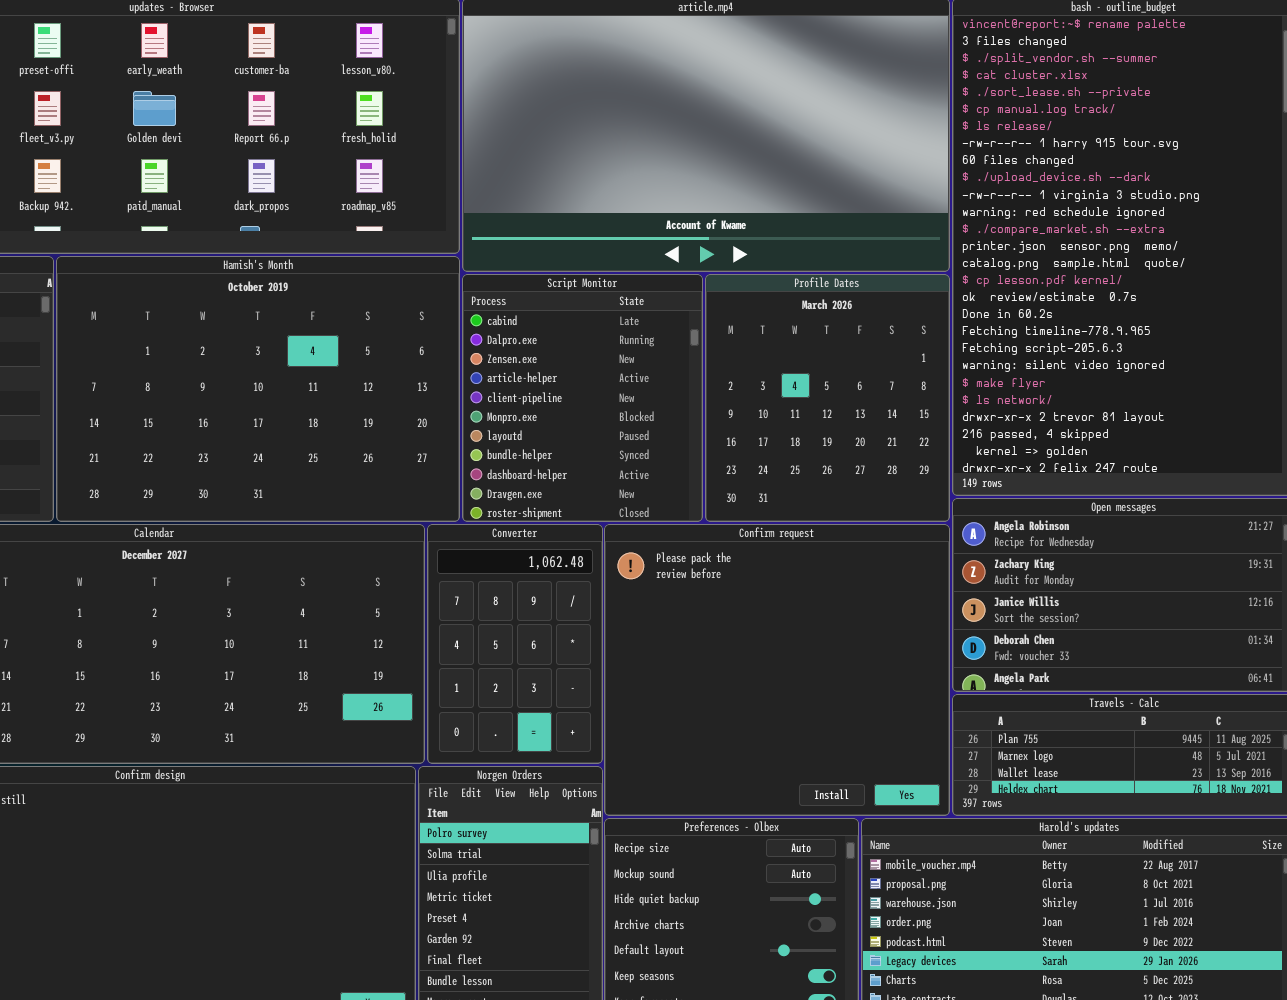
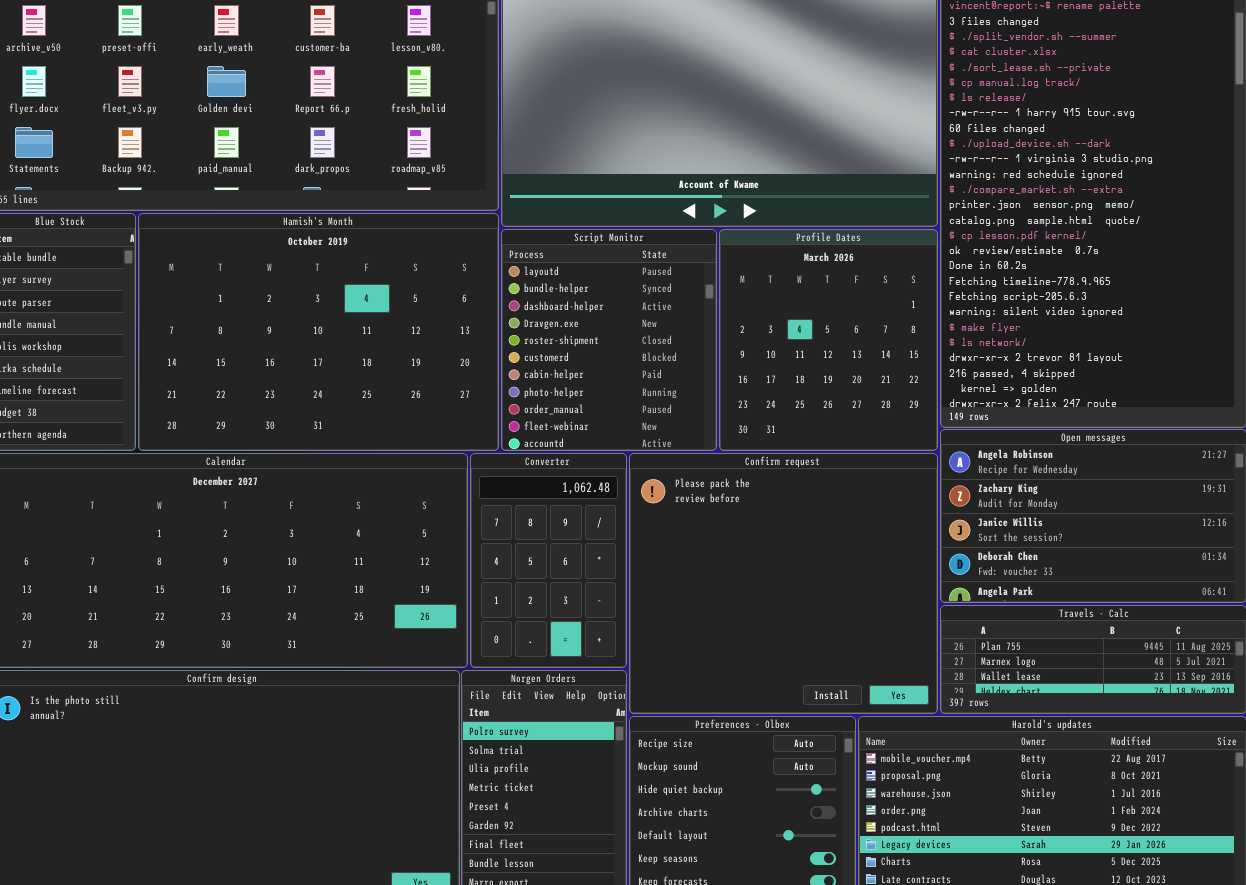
Script Monitor: [462,274,703,522] -> [501,229,717,451], scrolled down 6 rows

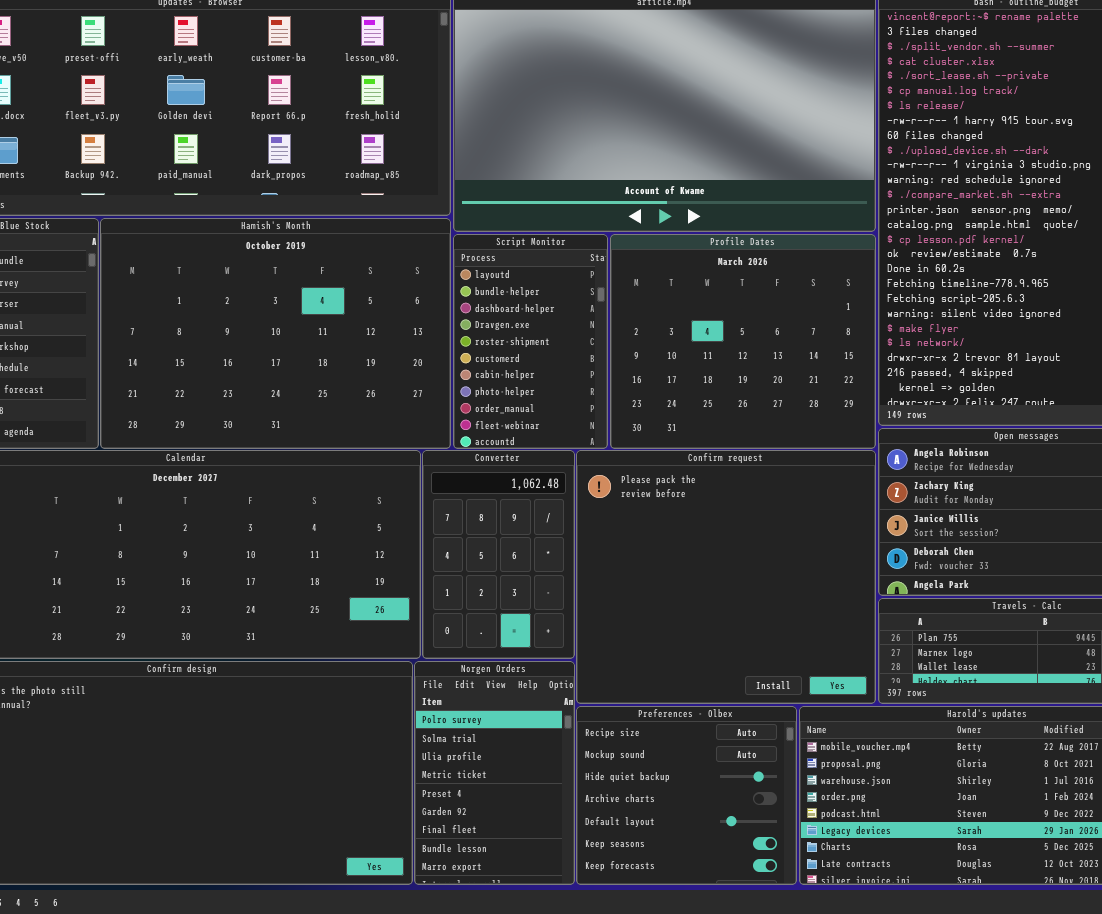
Script Monitor: [501,229,717,451] -> [453,234,608,449], resized
Profile Dates: [719,229,938,451] -> [610,234,876,449], resized

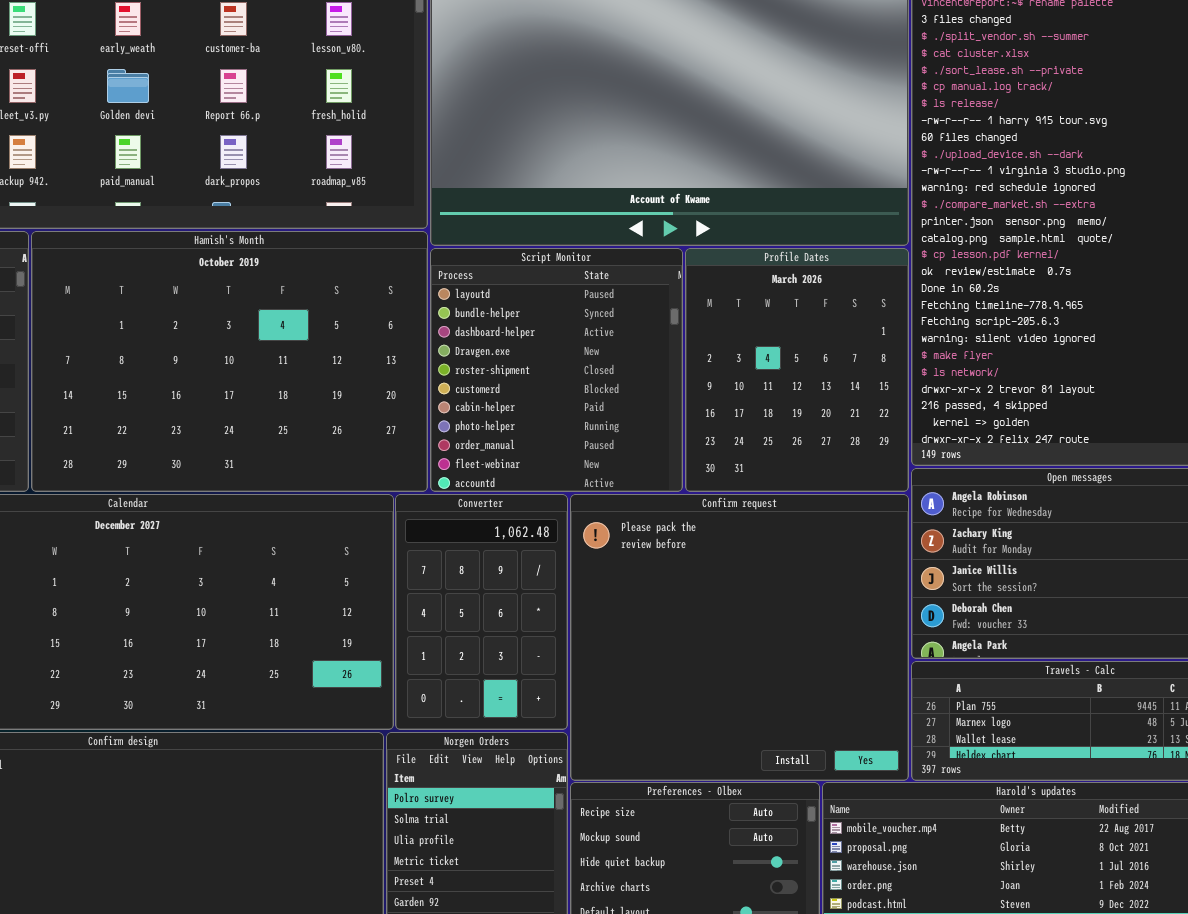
Script Monitor: [453,234,608,449] -> [430,248,683,492], resized
Profile Dates: [610,234,876,449] -> [685,248,909,492], resized

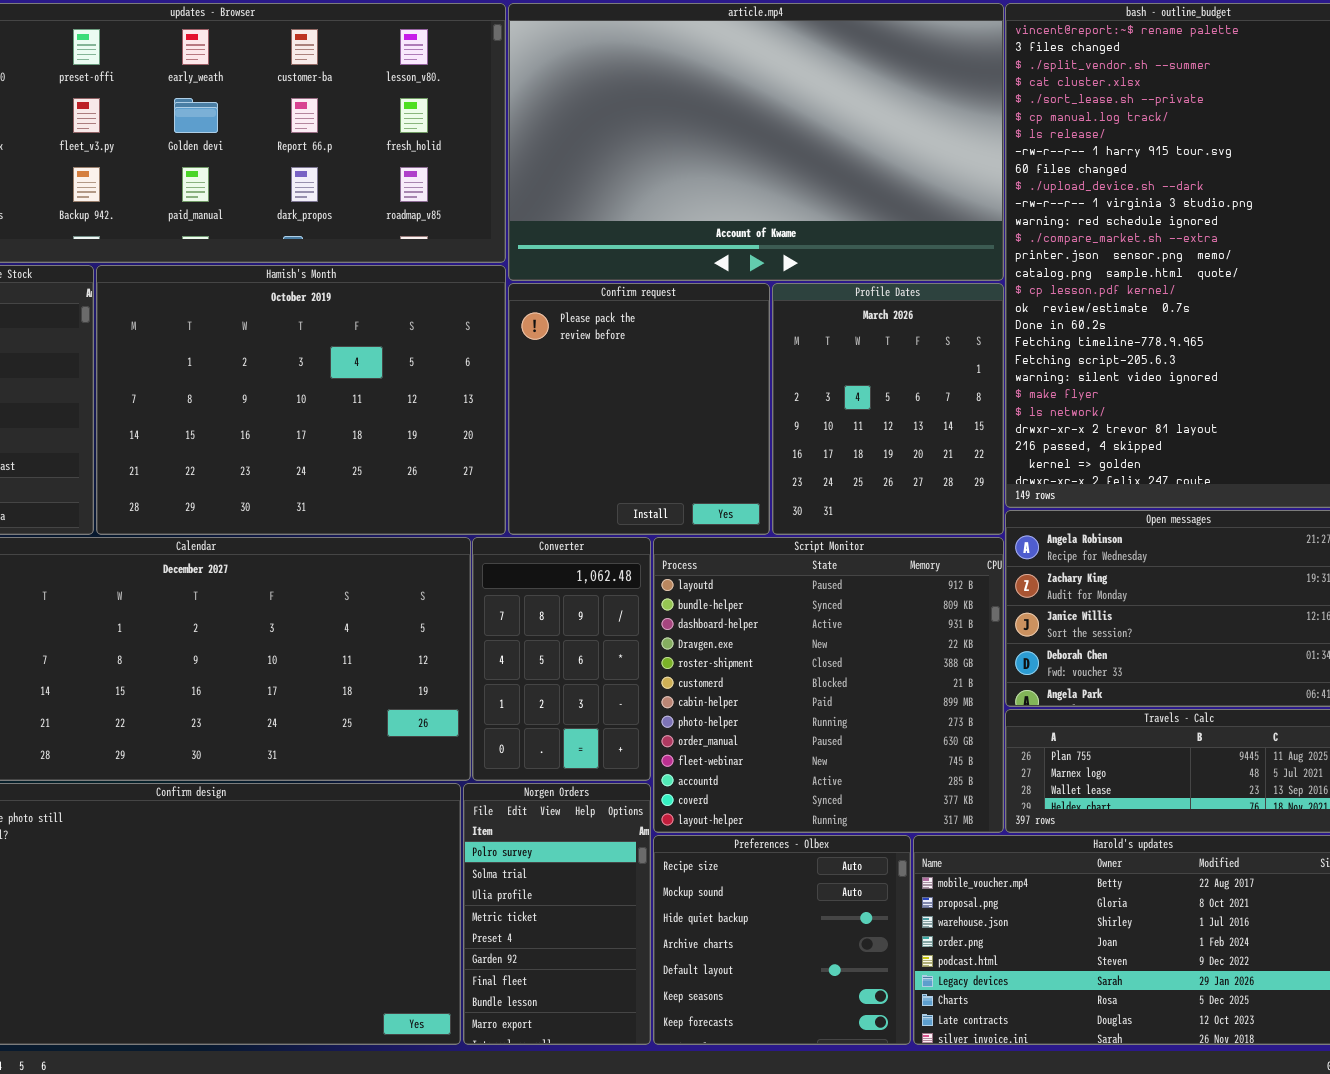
Script Monitor: [430,248,683,492] -> [653,537,1004,833], moved, resized
Confirm request: [570,494,909,781] -> [508,283,770,535], moved, resized

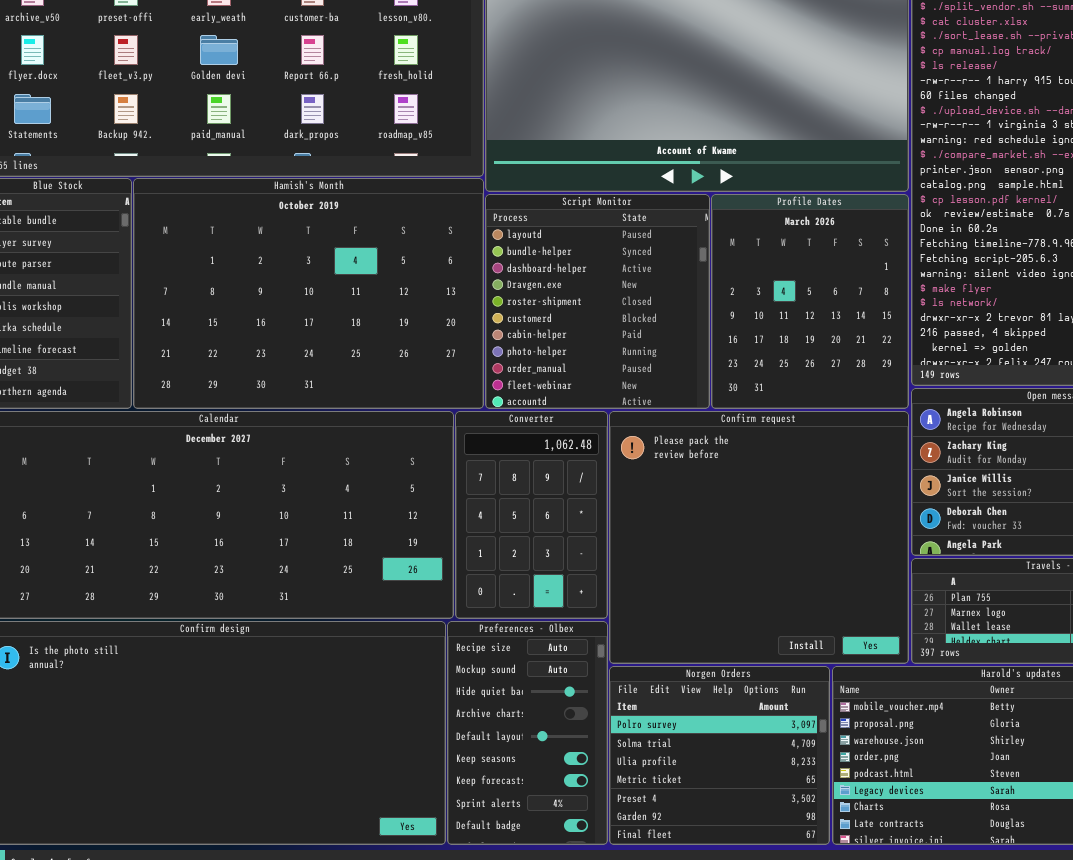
Confirm request: [508,283,770,535] -> [609,411,909,664], moved, resized
Script Monitor: [653,537,1004,833] -> [485,194,710,409], moved, resized
Norgen Orders: [463,783,651,1045] -> [609,666,830,845], moved, resized
Preferences - Olbex: [653,835,911,1045] -> [447,621,608,845], moved, resized

